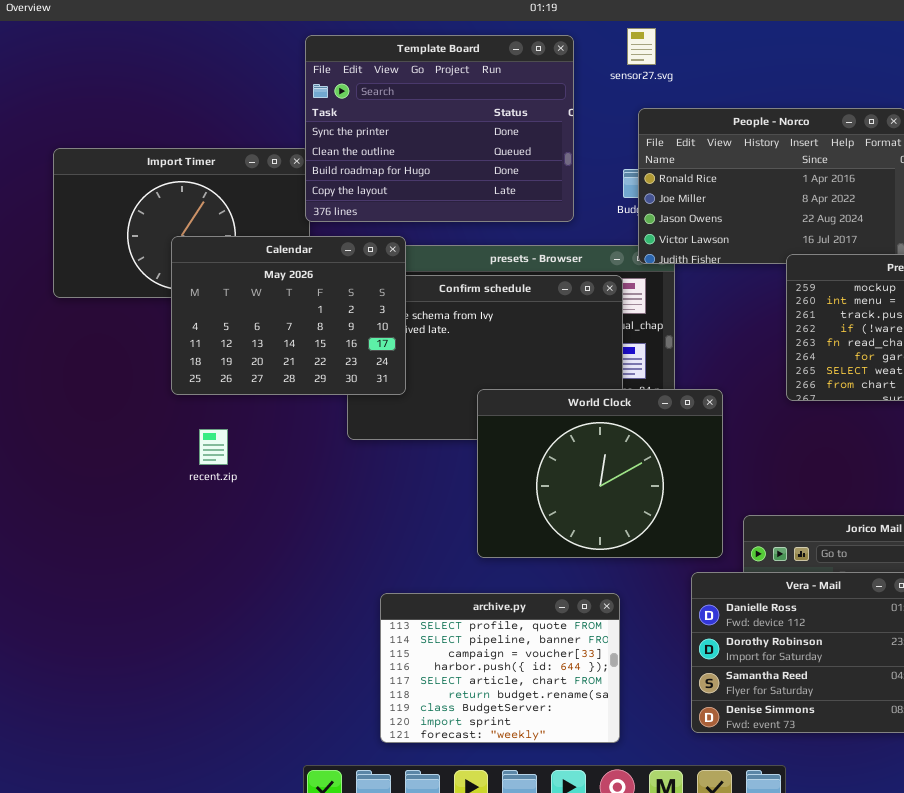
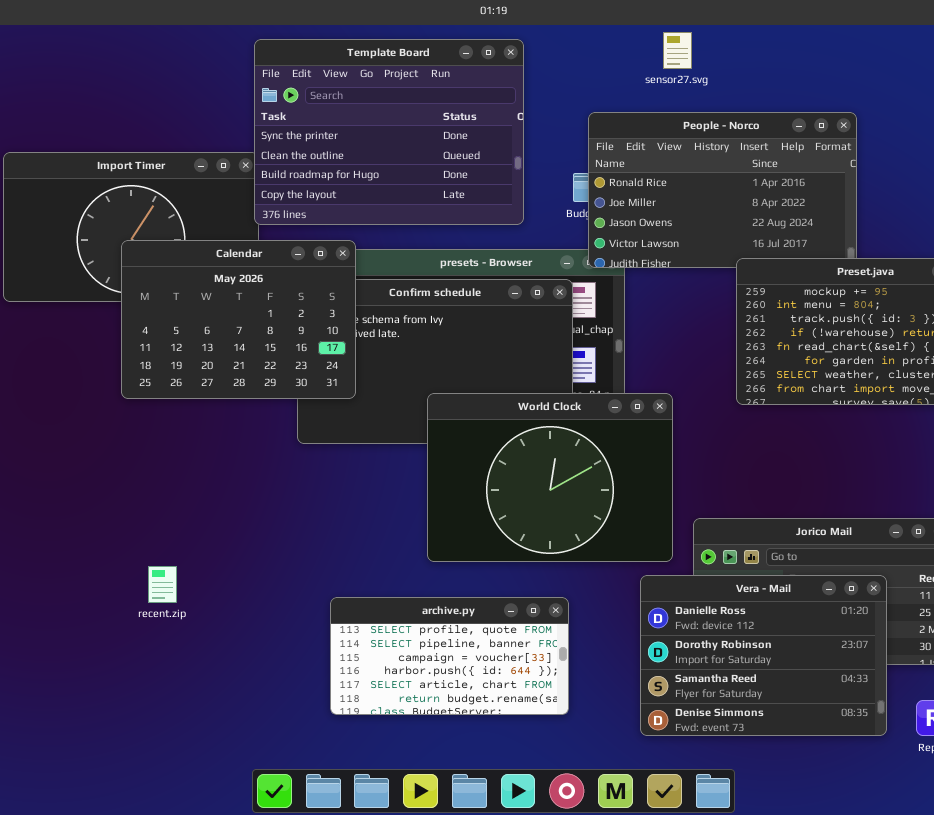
sensor27.svg: [627,28,656,65] -> [663,32,692,69], moved
recent.zip: [199,429,228,465] -> [148,566,177,603], moved
archive.py: [380,593,620,743] -> [330,597,569,715], resized

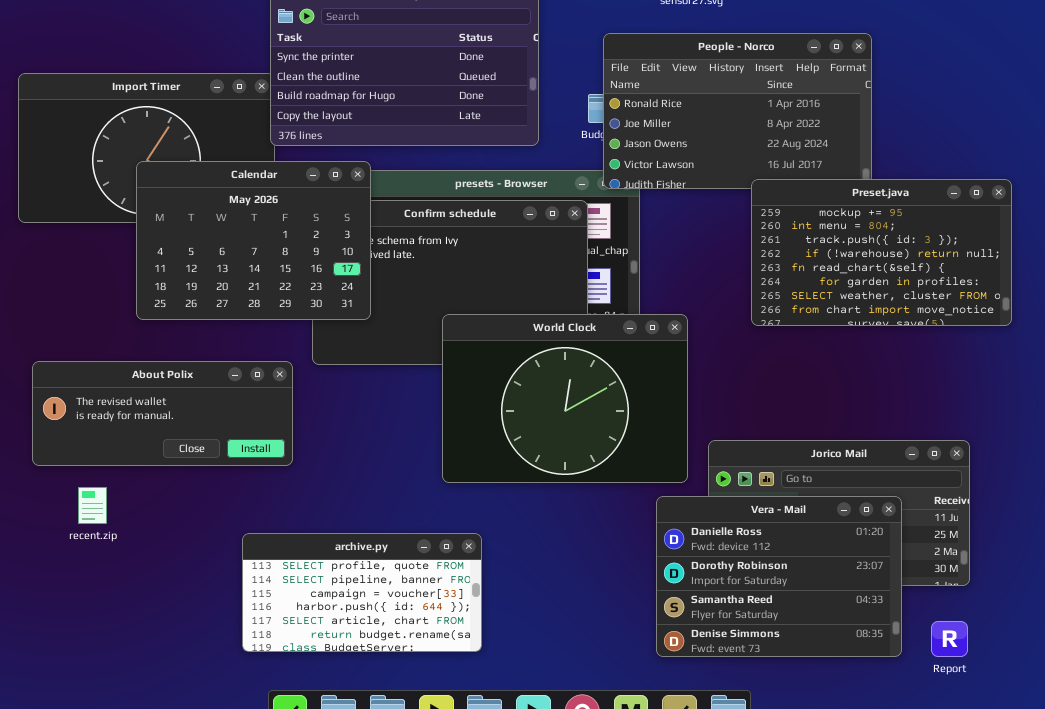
About Polix: none -> [32,361,293,466], opened
recent.zip: [148,566,177,603] -> [78,487,107,524], moved
archive.py: [330,597,569,715] -> [242,533,482,652], moved

